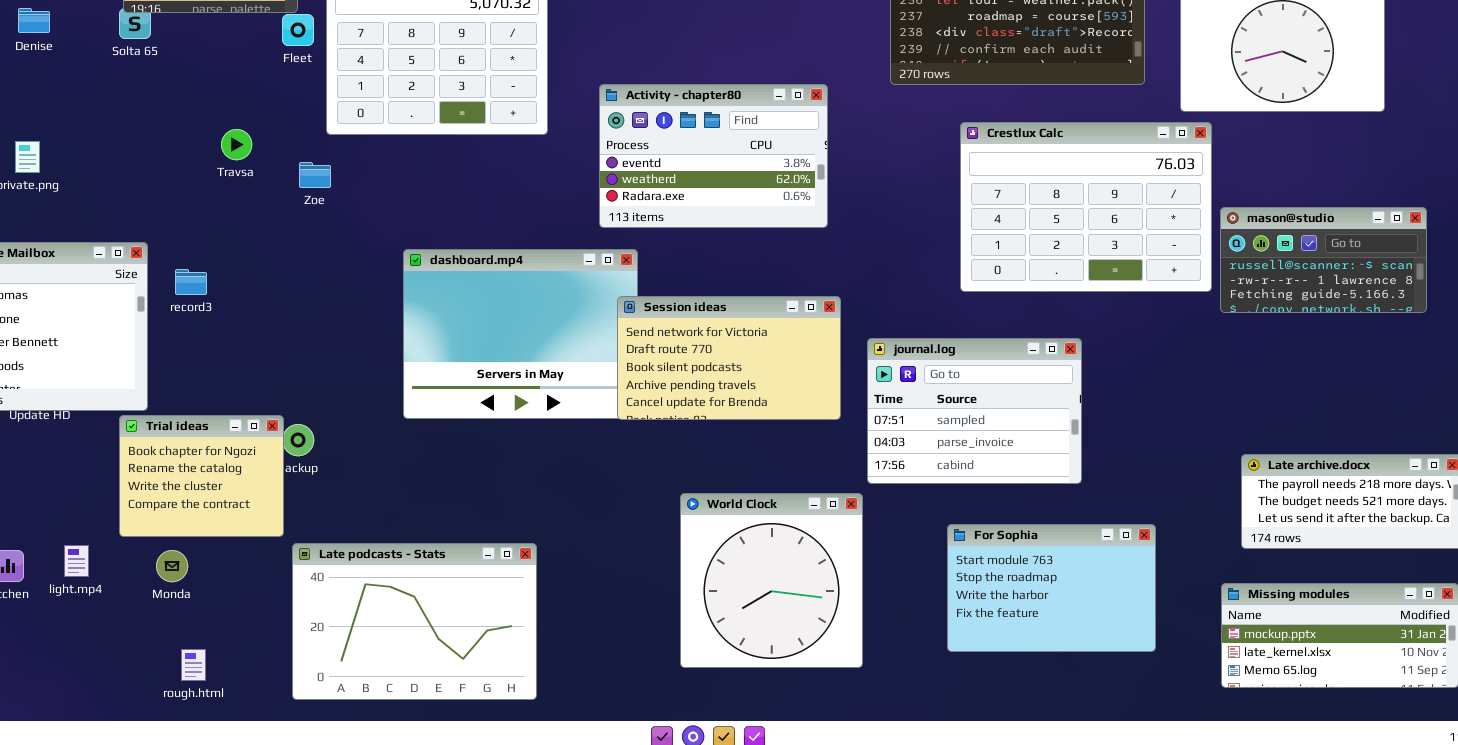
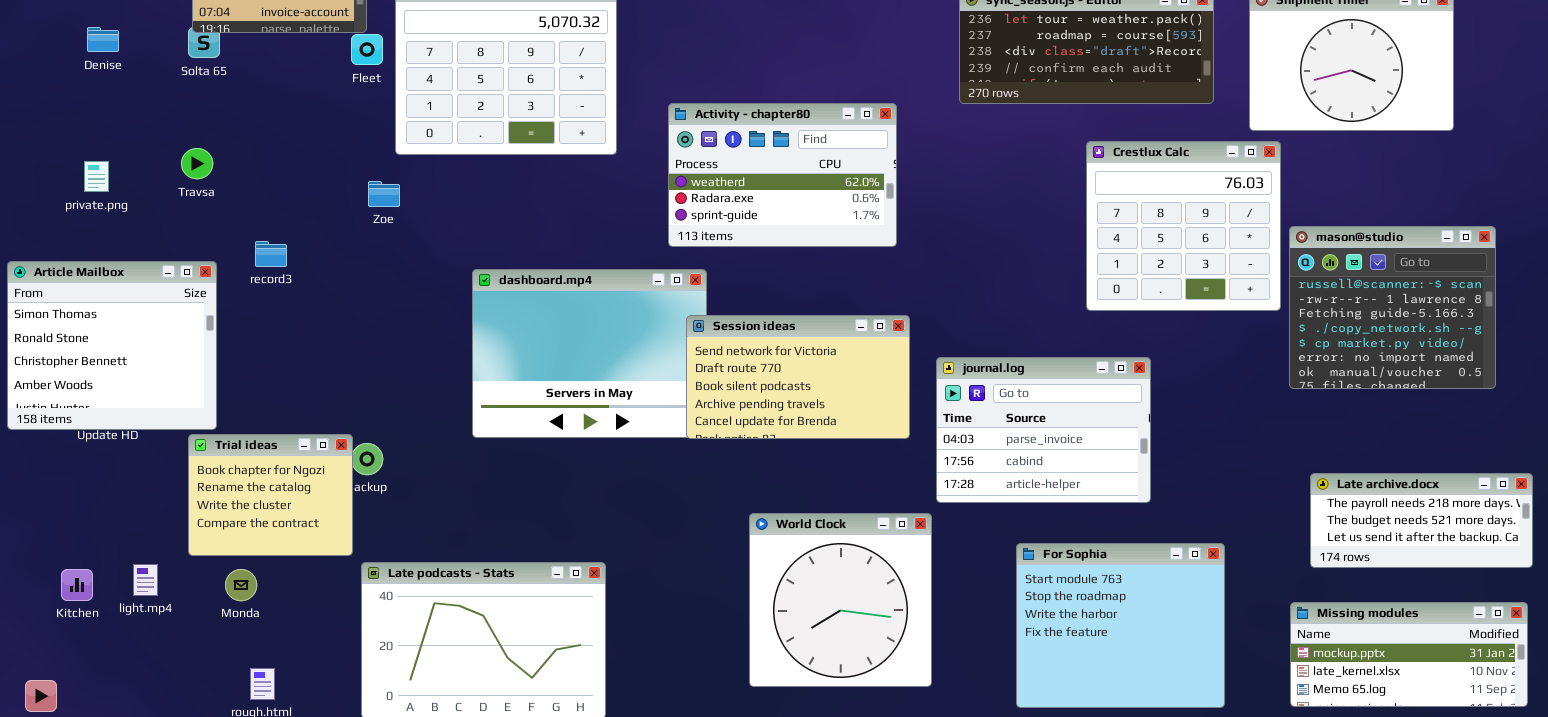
Activity - chapter80: [599,84,828,228] -> [668,103,897,247], scrolled down 1 row
Crestlux Calc: [960,122,1212,292] -> [1086,141,1281,311], resized
Travsa: [221,129,252,160] -> [181,148,213,179], moved
mason@studio: [1220,207,1427,313] -> [1289,226,1496,389], resized
record3: [175,269,207,295] -> [255,241,287,267], moved
journal.log: [867,338,1082,484] -> [936,357,1151,503], scrolled down 1 row
For Sophia: [947,524,1156,652] -> [1016,543,1225,708], resized

